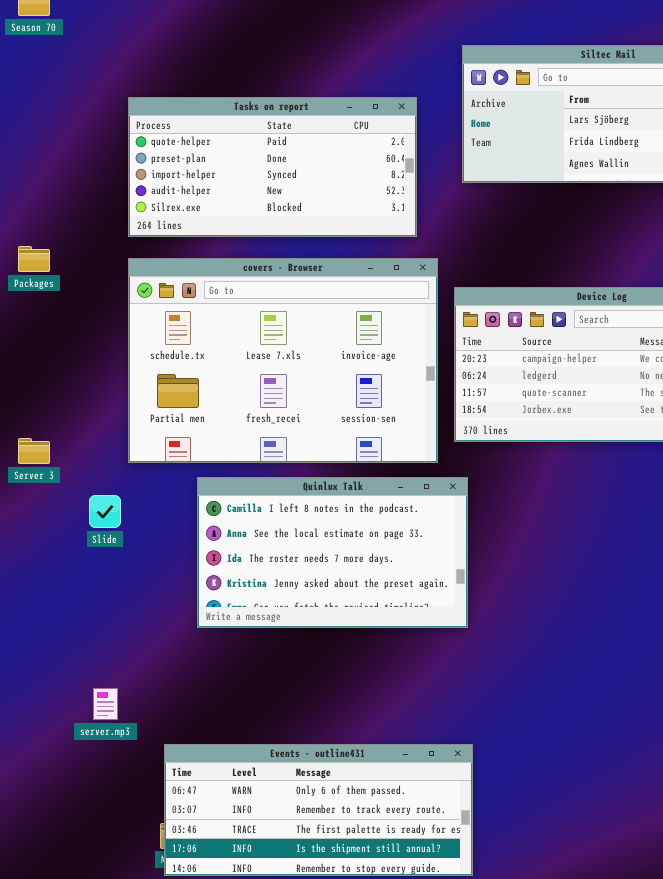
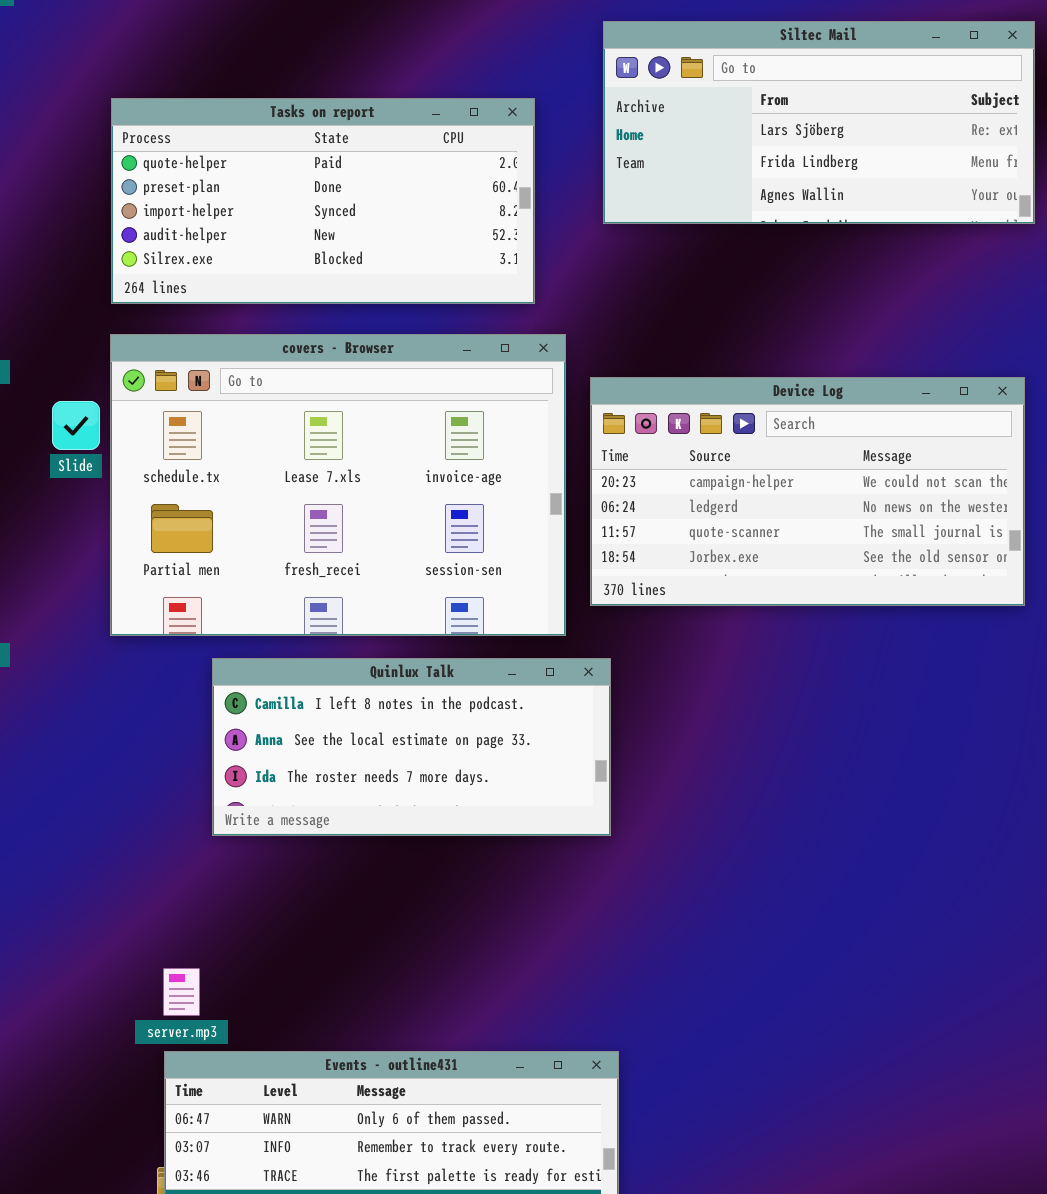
Quinlux Talk: [197,477,468,628] -> [212,658,611,836], resized
Slide: [89,495,121,528] -> [52,401,100,450], moved
server.mp3: [93,688,118,720] -> [163,968,200,1016], moved

